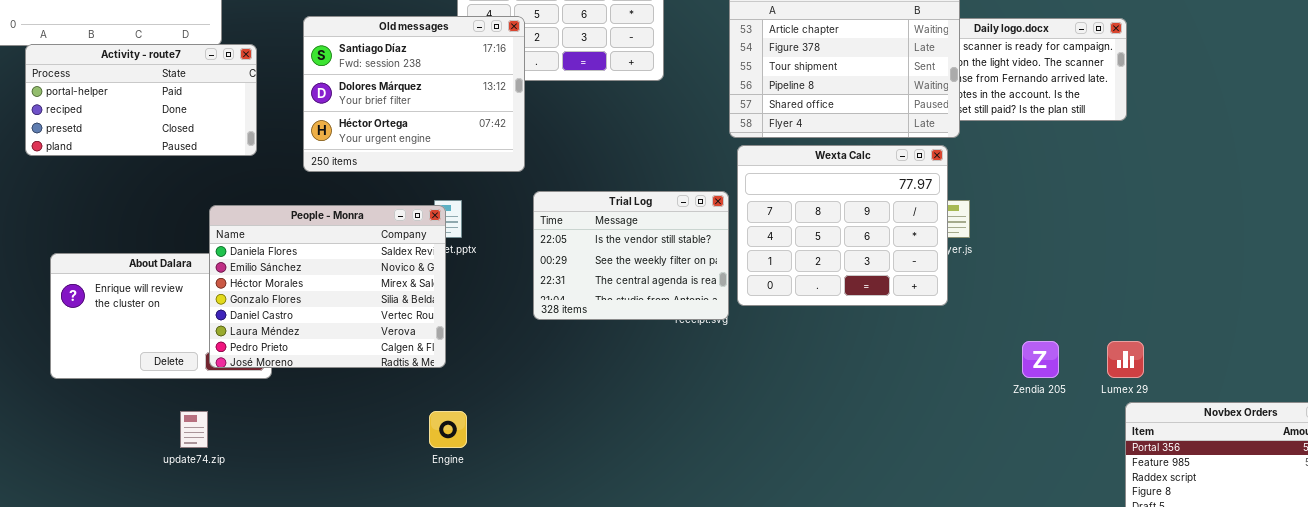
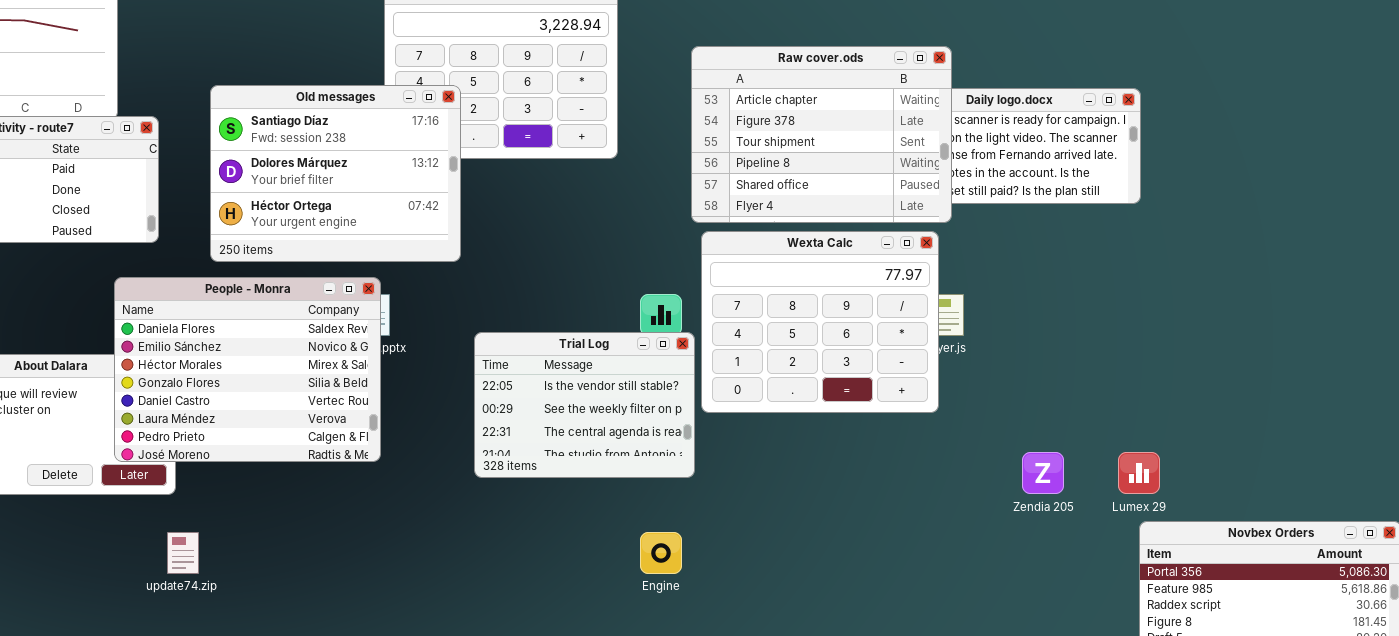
Trial Log: [533,191,729,320] -> [474,332,695,478], moved
People - Monra: [209,205,446,368] -> [114,277,381,462], moved
update74.zip: [180,411,208,448] -> [167,532,199,574], moved
Engine: [429,411,467,448] -> [640,532,682,574], moved

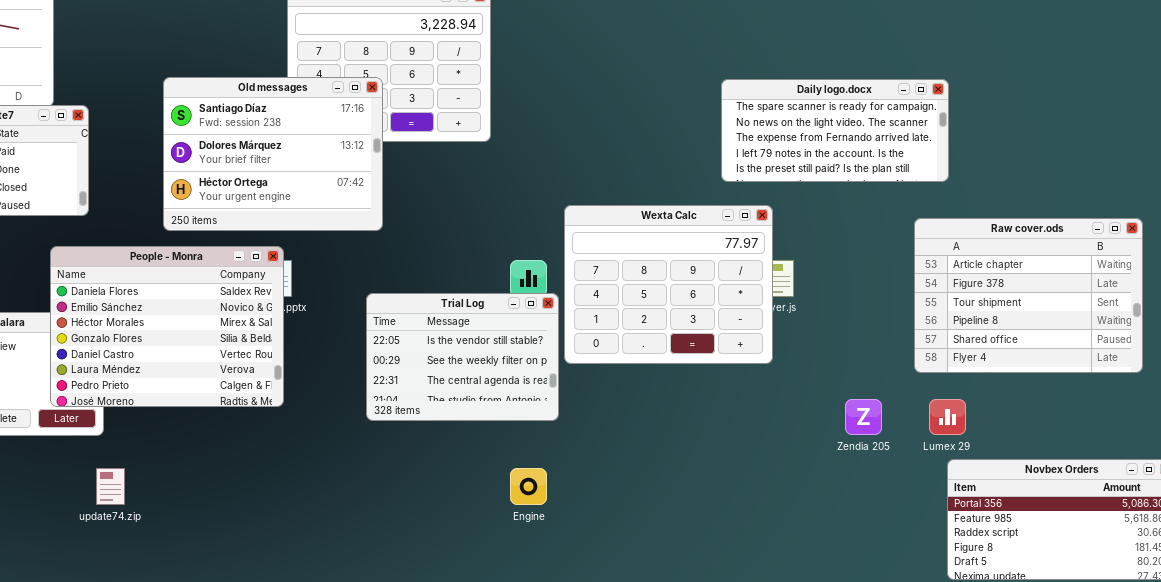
Raw cover.ods: [691,46,952,223] -> [914,218,1143,373], moved
Old messages: [210,85,461,262] -> [163,77,383,231], moved

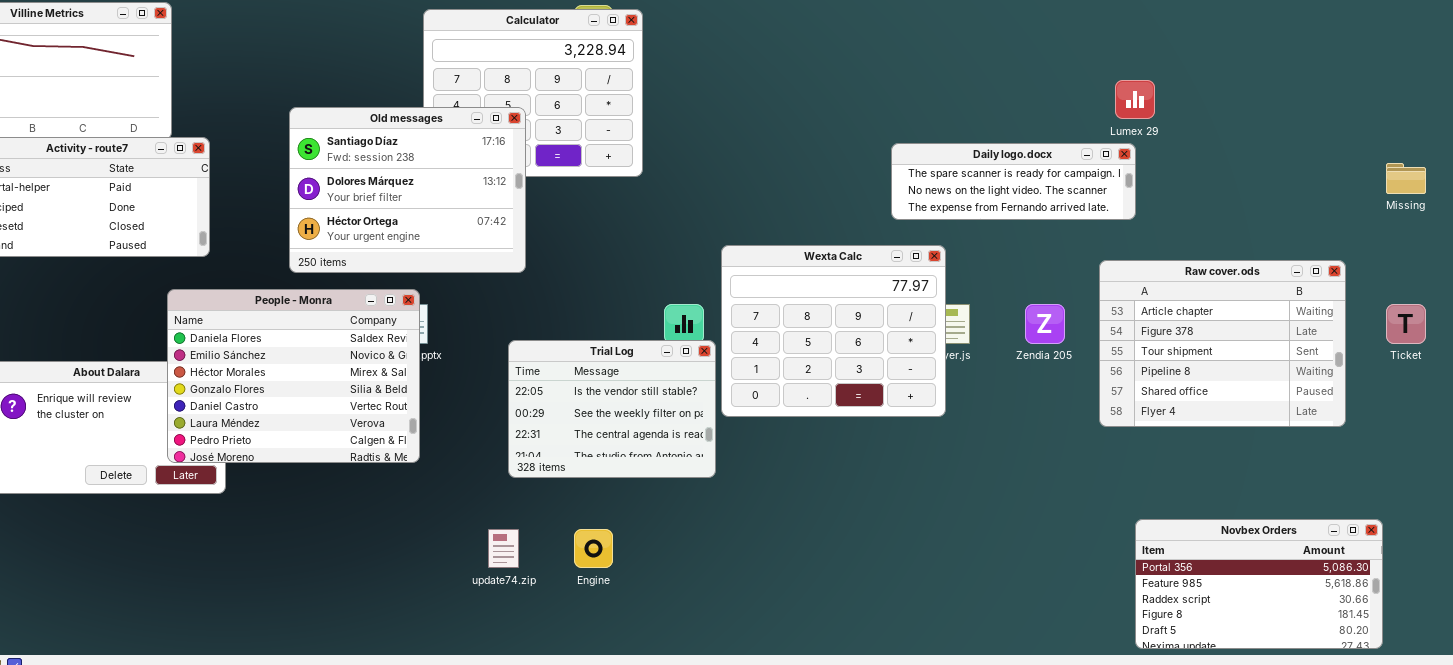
Daily logo.docx: [721,79,949,182] -> [891,143,1136,220], resized
Zendia 205: [845,399,882,435] -> [1025,304,1065,344], moved
Lumex 29: [929,399,966,435] -> [1115,80,1155,119], moved
update74.zip: [96,468,125,505] -> [488,529,519,568], moved
Engine: [510,468,547,505] -> [574,529,613,568], moved

